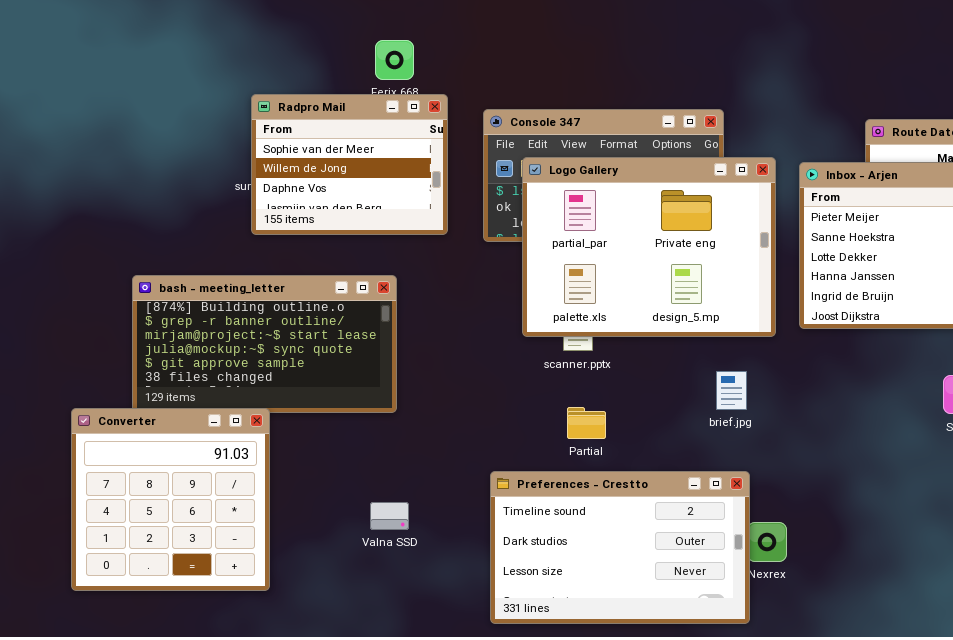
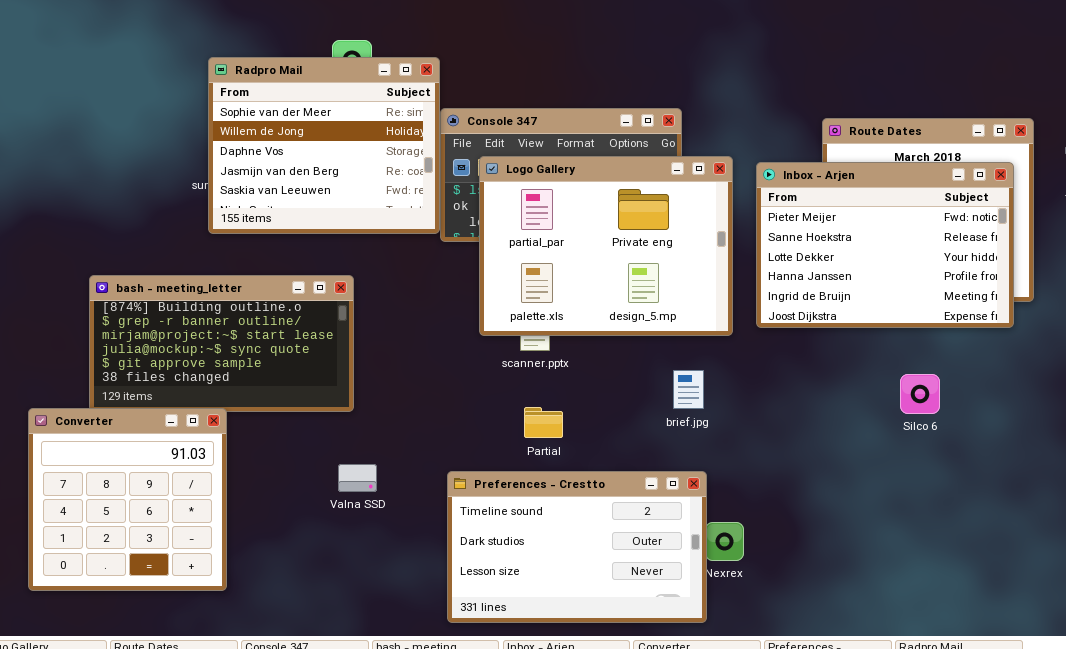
Radpro Mail: [251,94,448,235] -> [208,57,440,234], resized
Valna SSD: [370,502,409,530] -> [338,464,377,492], moved

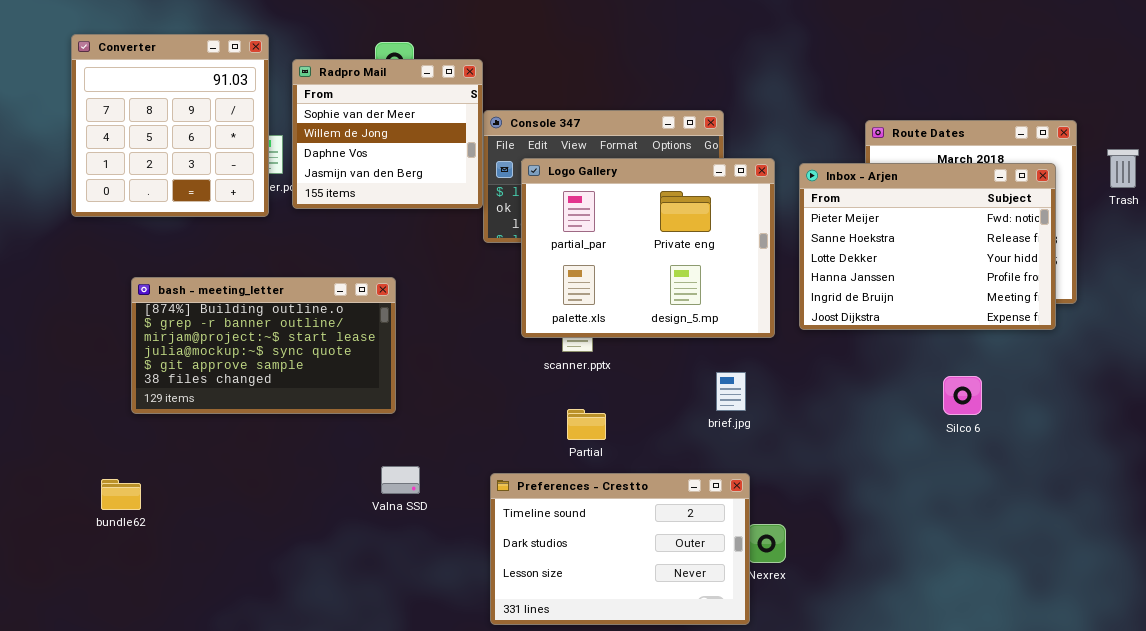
Radpro Mail: [208,57,440,234] -> [292,59,483,209], resized
Converter: [28,408,227,591] -> [71,34,269,217], moved

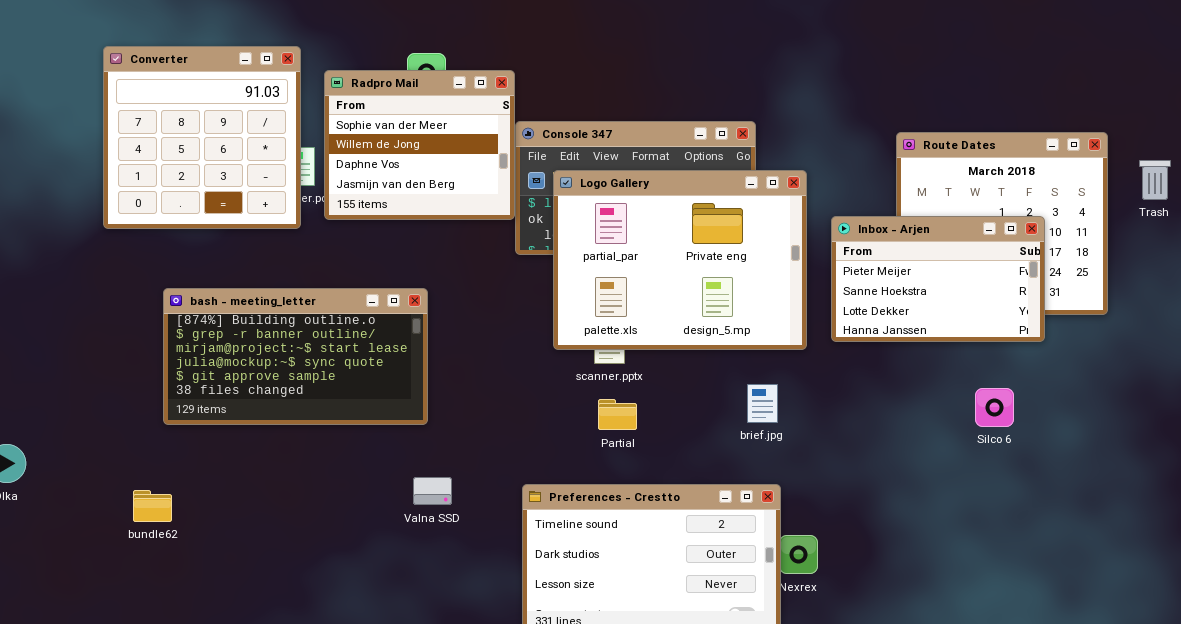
Inbox - Arjen: [799,163,1056,330] -> [831,216,1045,342], resized
Partial: [567,409,606,440] -> [598,399,637,430], moved

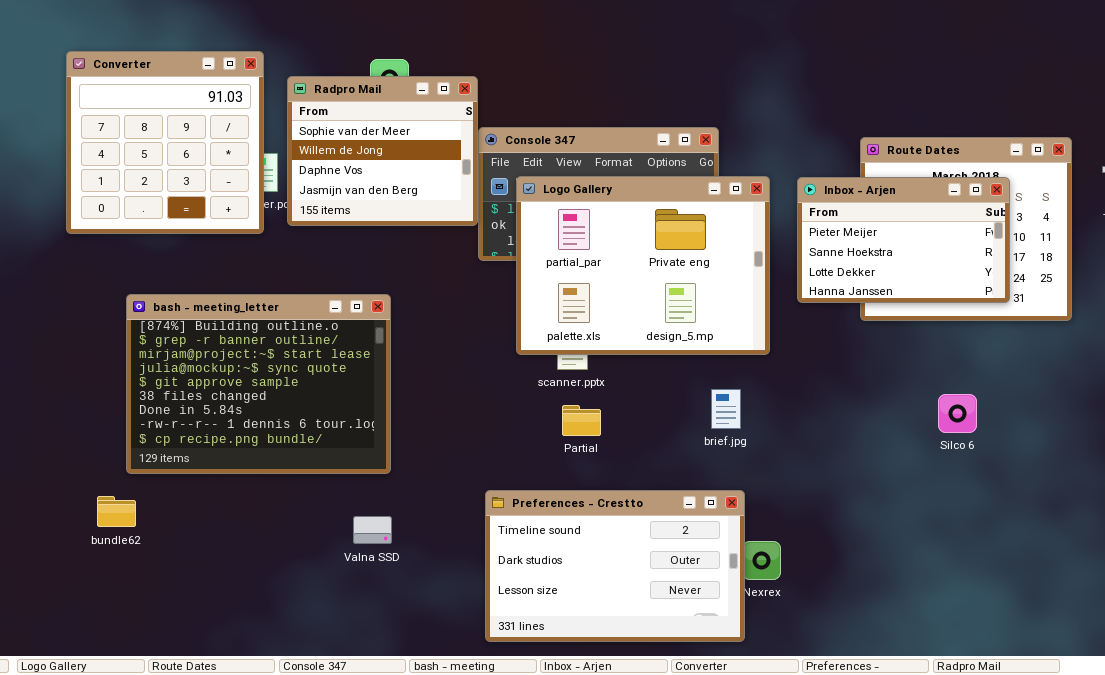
Inbox - Arjen: [831,216,1045,342] -> [797,177,1010,303], moved
bash - meeting_letter: [163,288,428,425] -> [126,294,391,474], resized
Valna SSD: [413,477,452,505] -> [353,516,392,544], moved

